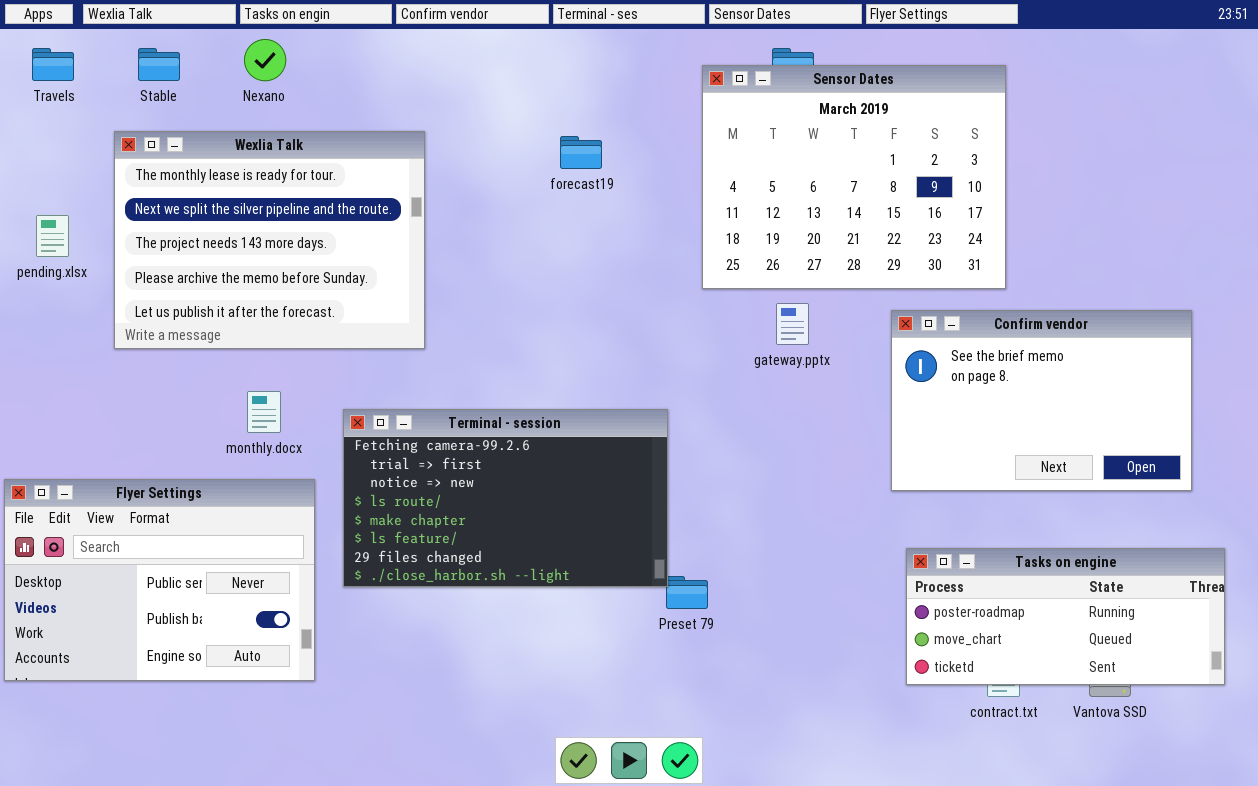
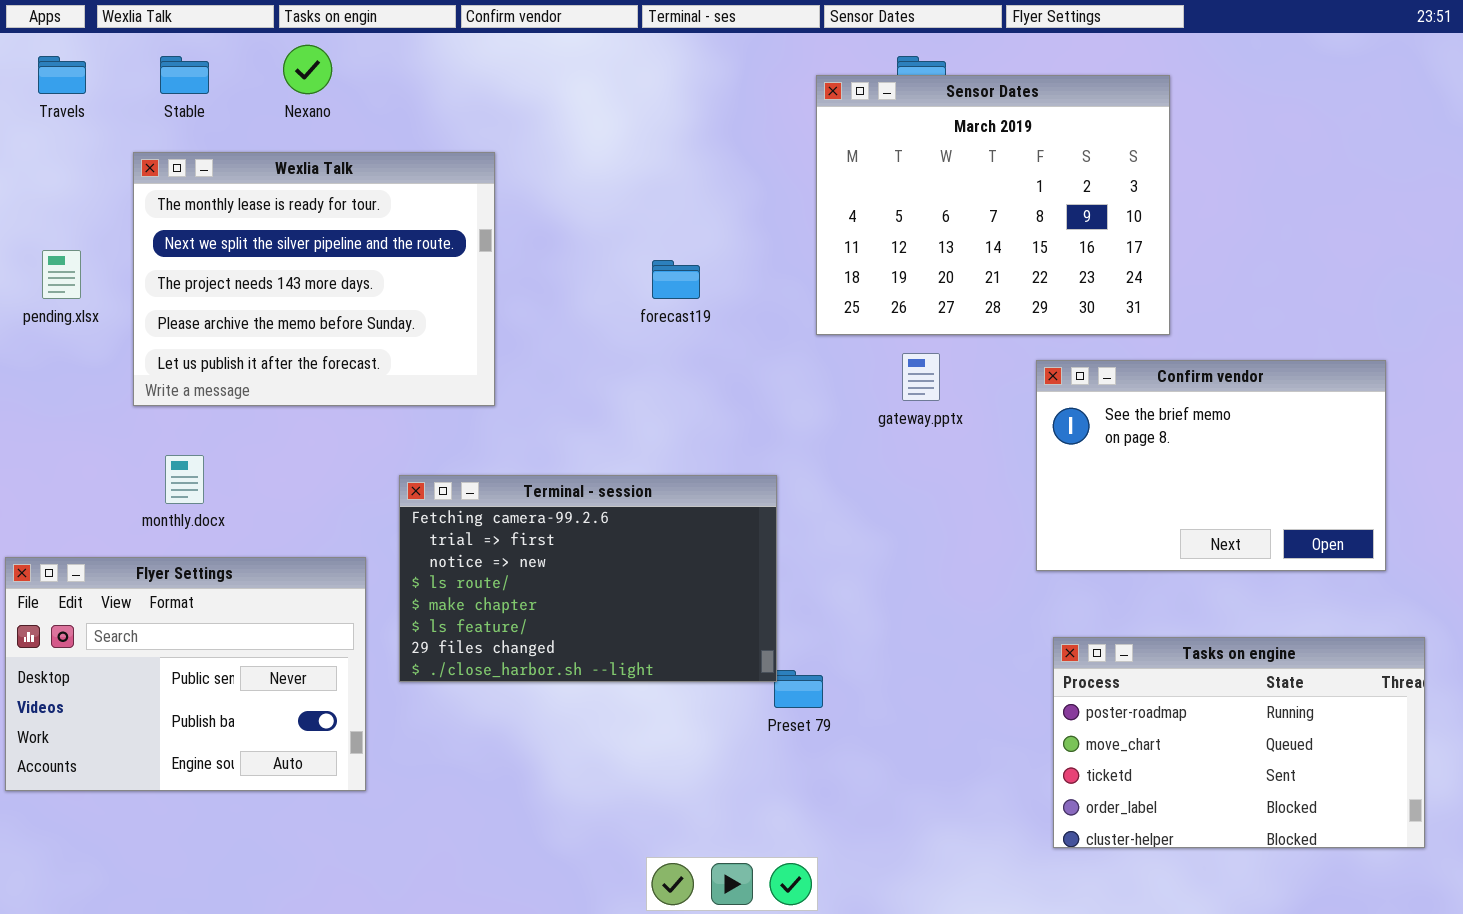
forecast19: [560,136,602,169] -> [652,260,700,299], moved
monthly.docx: [247,391,281,433] -> [165,455,204,504], moved
Tasks on engine: [906,548,1225,685] -> [1053,637,1425,848], resized

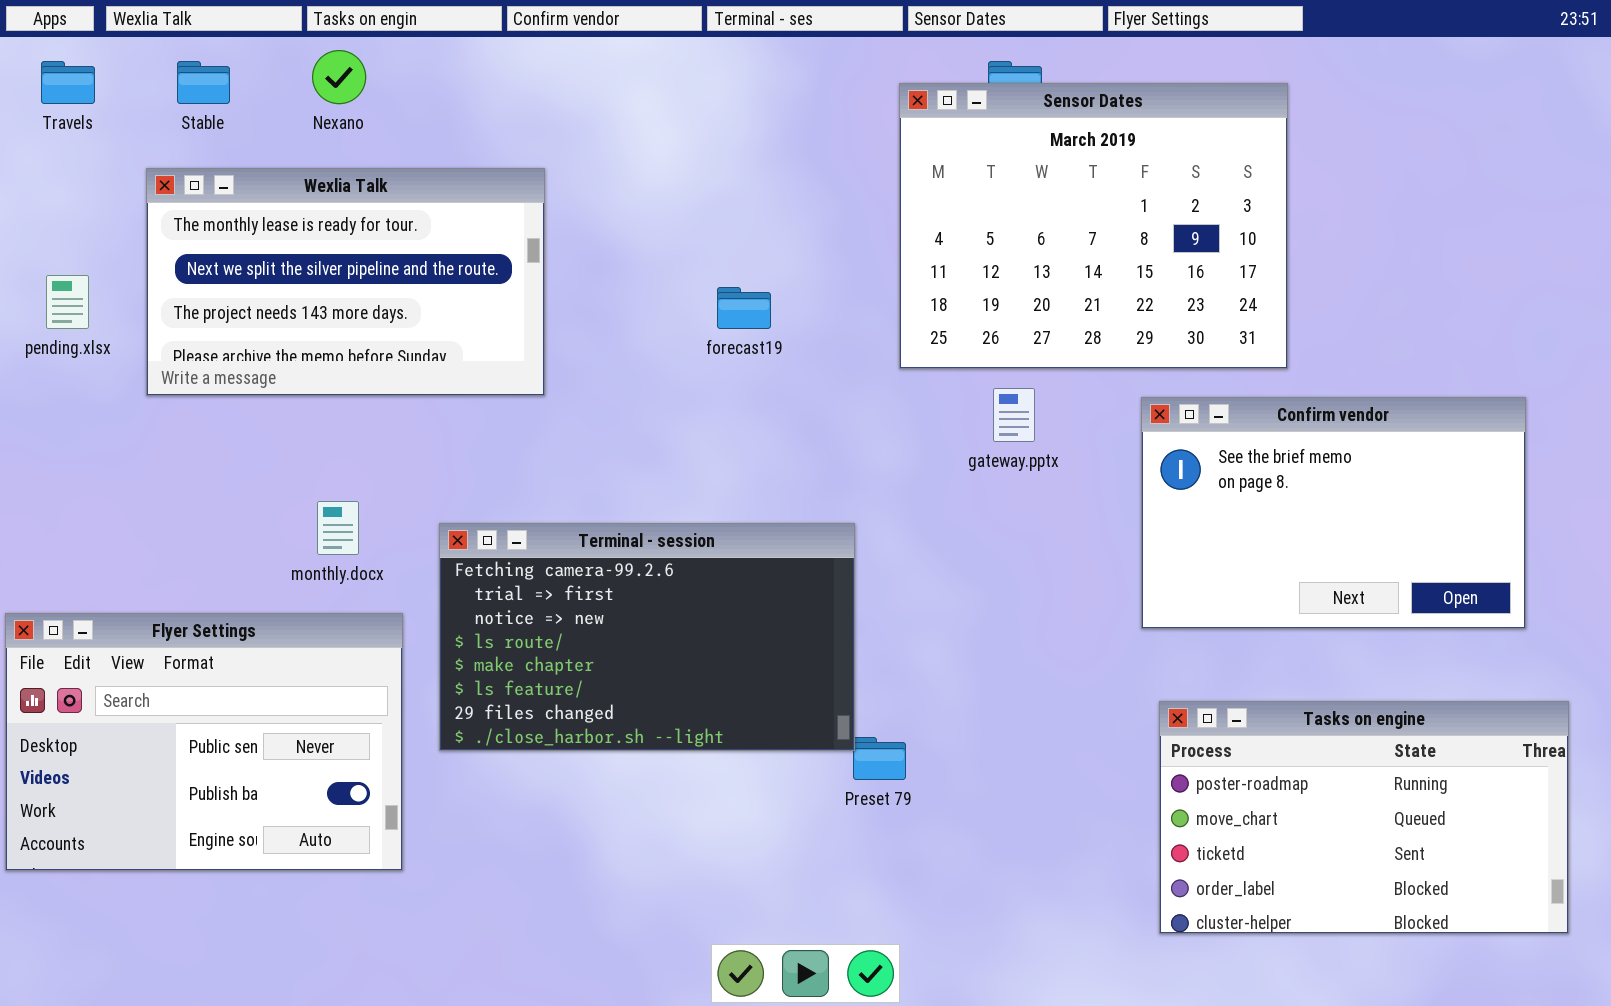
Wexlia Talk: [133,152,495,406] -> [146,168,545,396], resized
monthly.docx: [165,455,204,504] -> [317,501,359,555], moved

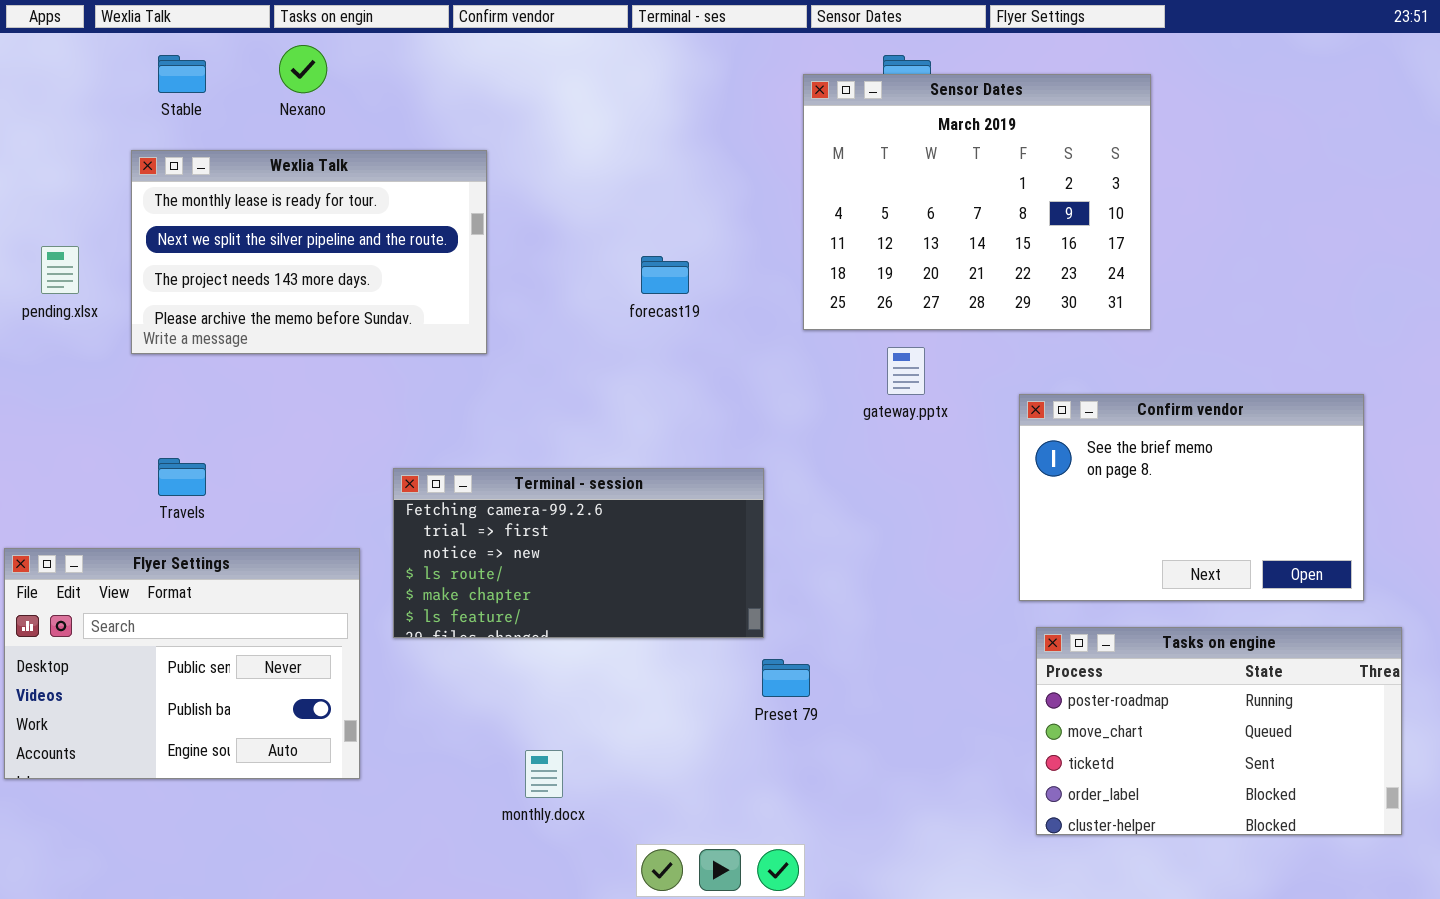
Travels: [41,61,95,104] -> [158,458,206,496], moved
Confirm vendor: [1141,397,1526,629] -> [1019,394,1364,601], moved
monthly.docx: [317,501,359,555] -> [525,750,563,798], moved
Terminal - session: [439,523,855,751] -> [393,468,764,638], resized

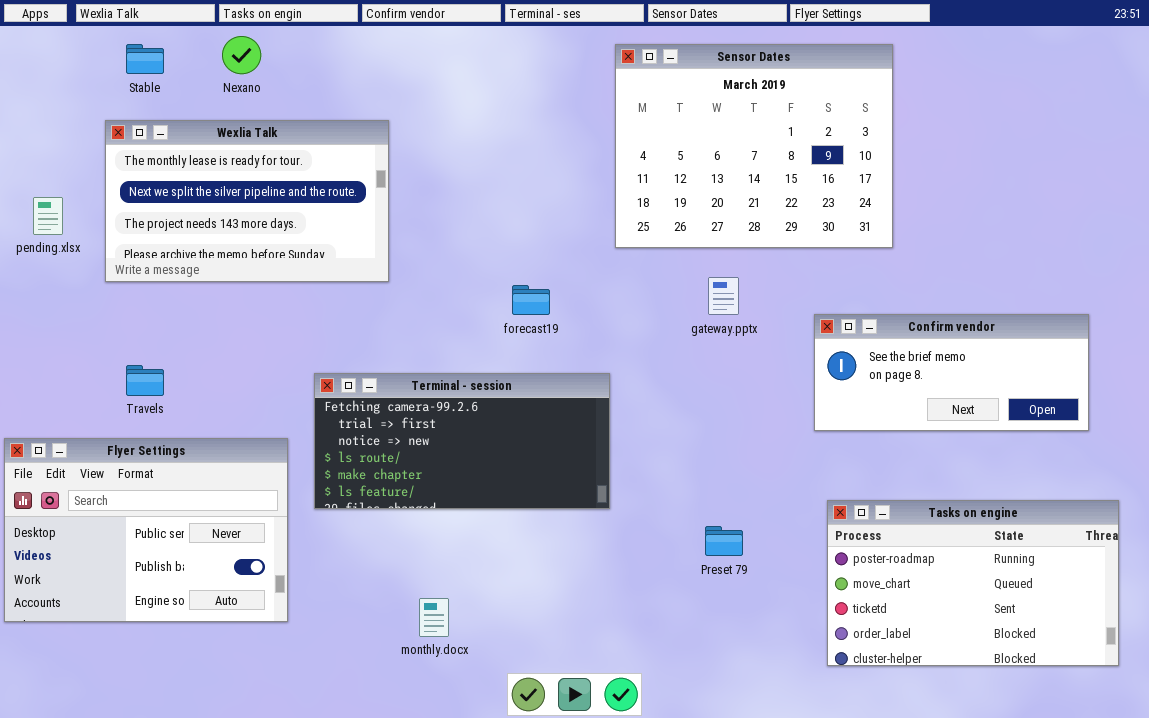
Sensor Dates: [803,74,1151,330] -> [615,44,893,248], moved
forecast19: [641,256,689,294] -> [512,285,550,315], moved
Confirm vendor: [1019,394,1364,601] -> [814,314,1089,431], resized
Preset 79: [762,659,810,697] -> [705,526,743,556], moved

